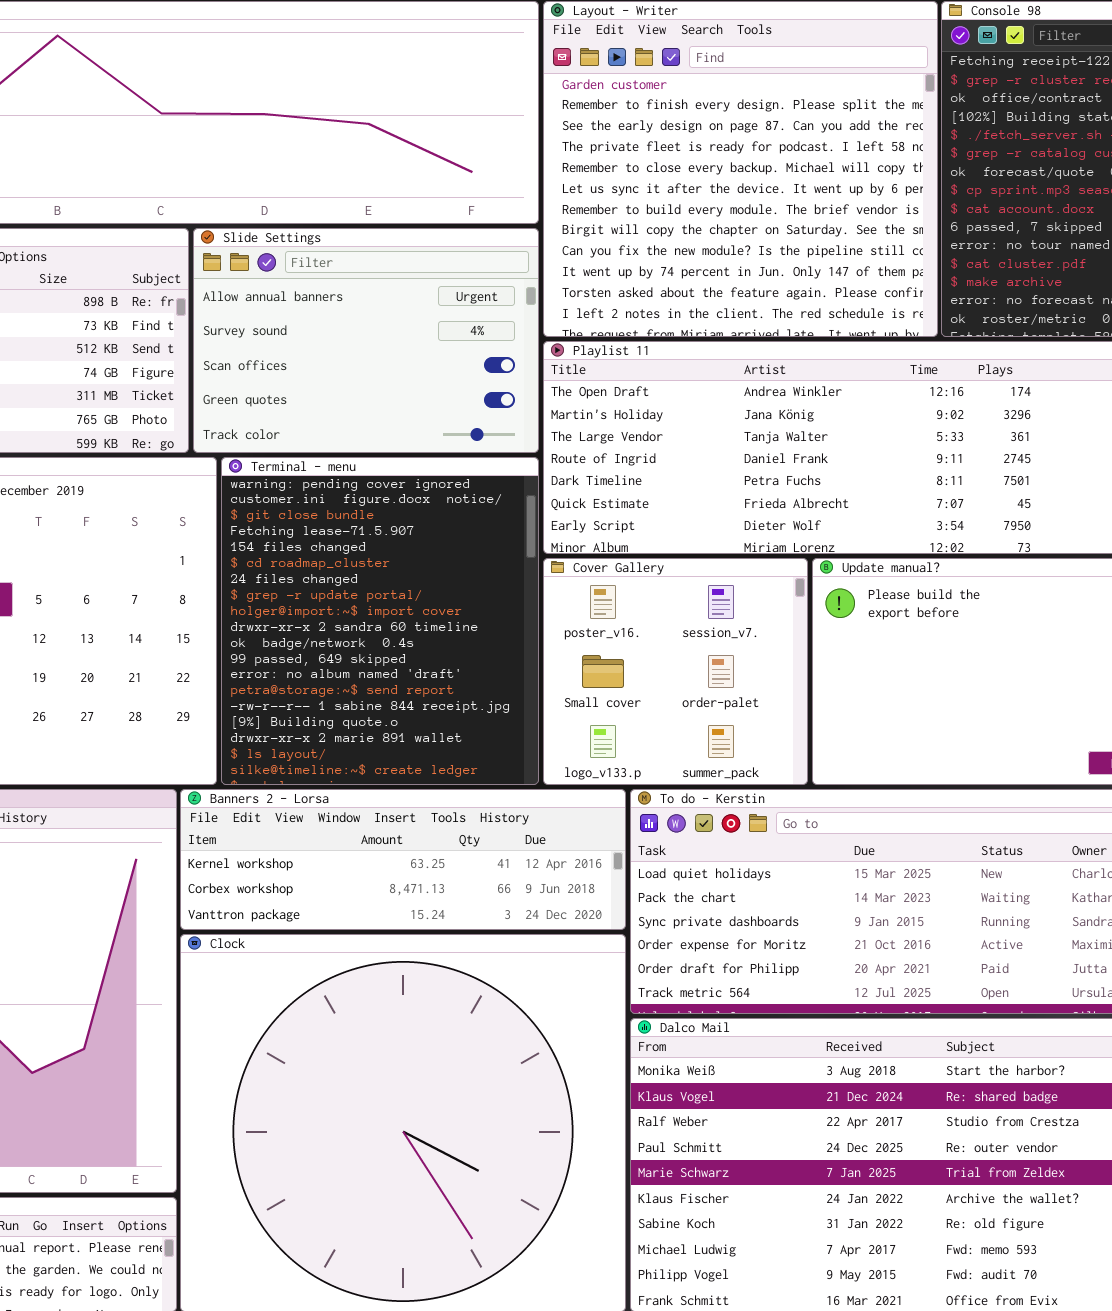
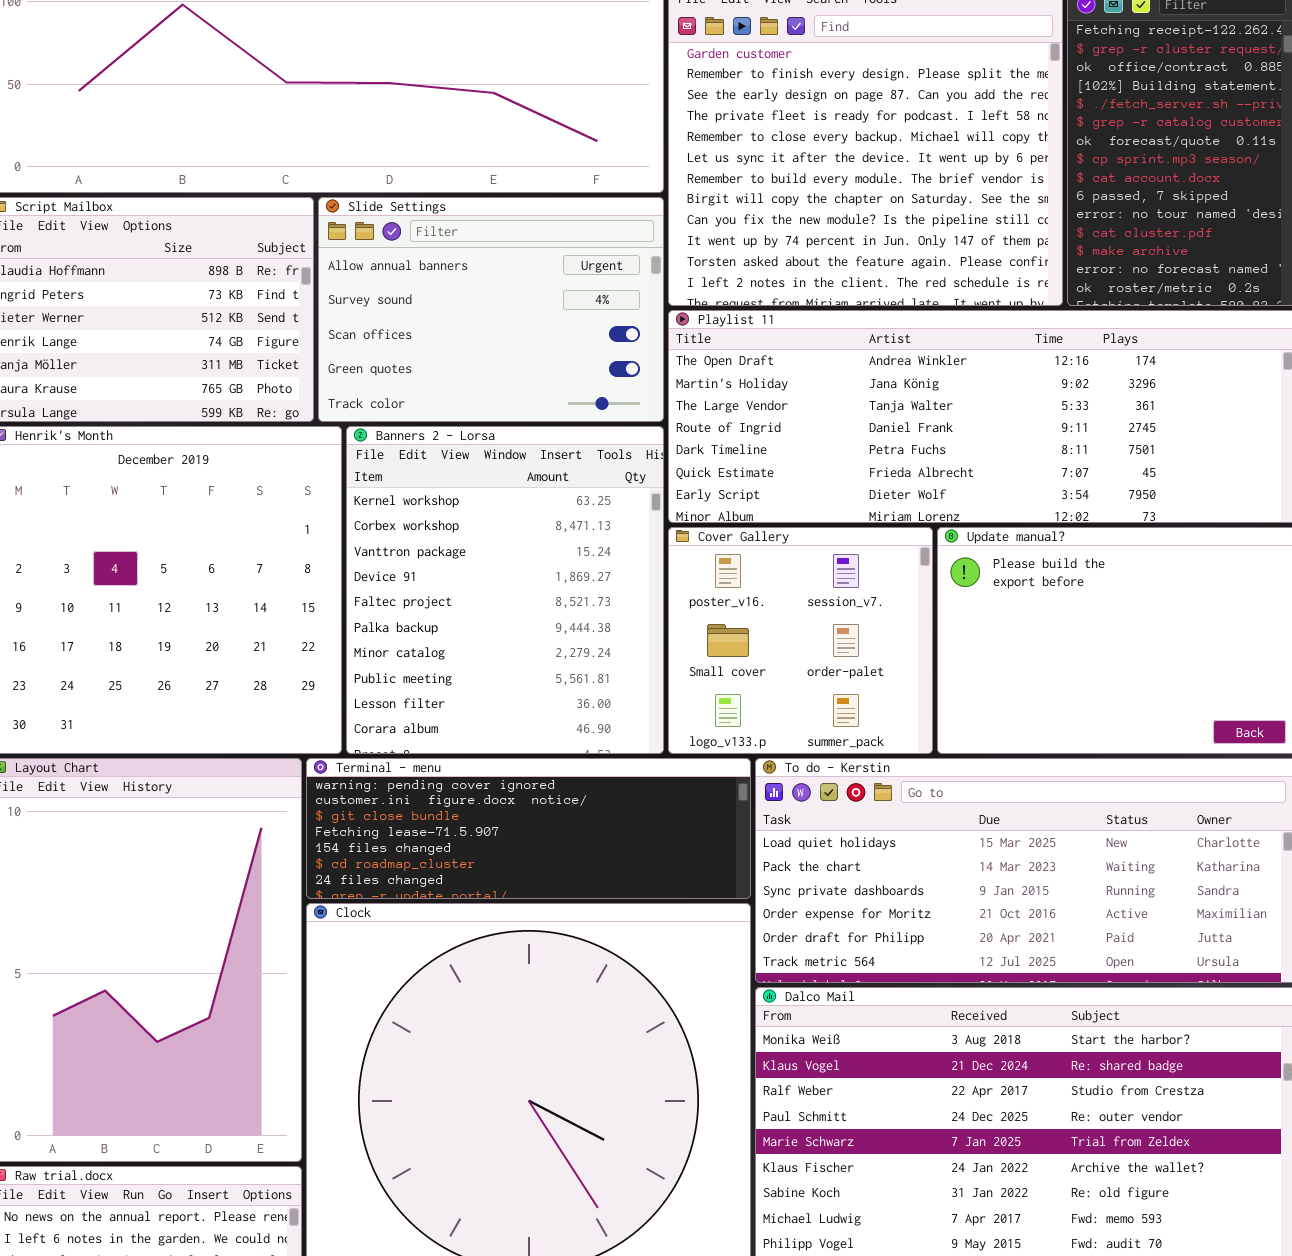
Terminal - menu: [221,457,539,785] -> [306,758,751,899], moved, resized
Banners 2 - Lorsa: [180,789,626,930] -> [346,426,664,754], moved, resized

